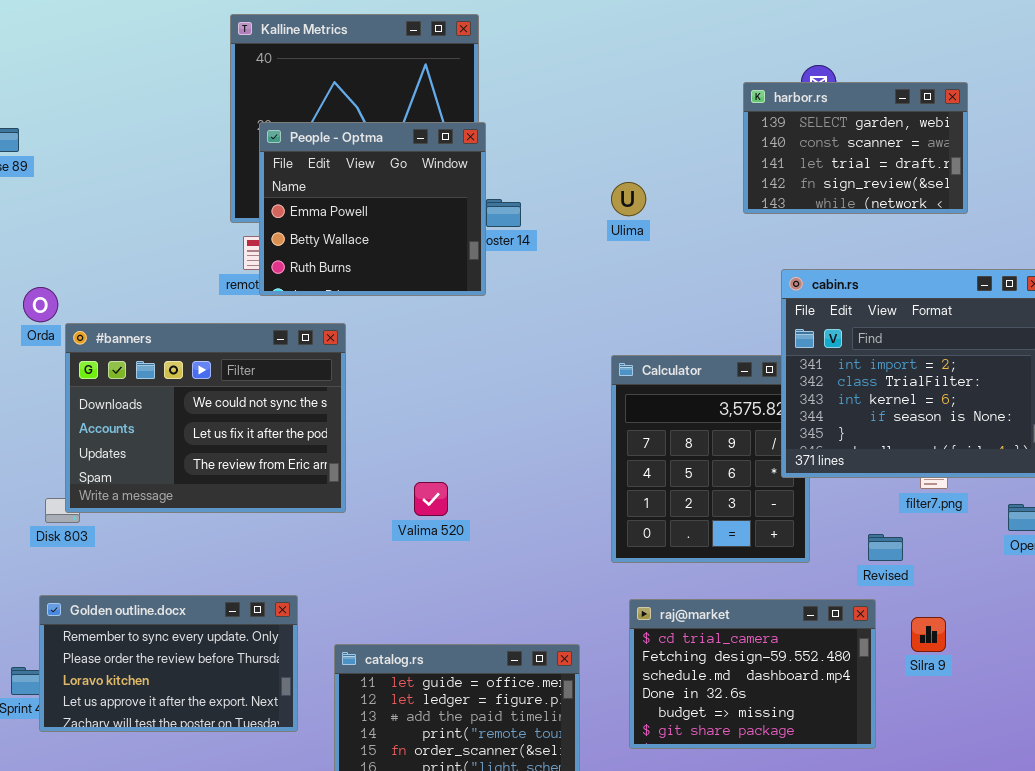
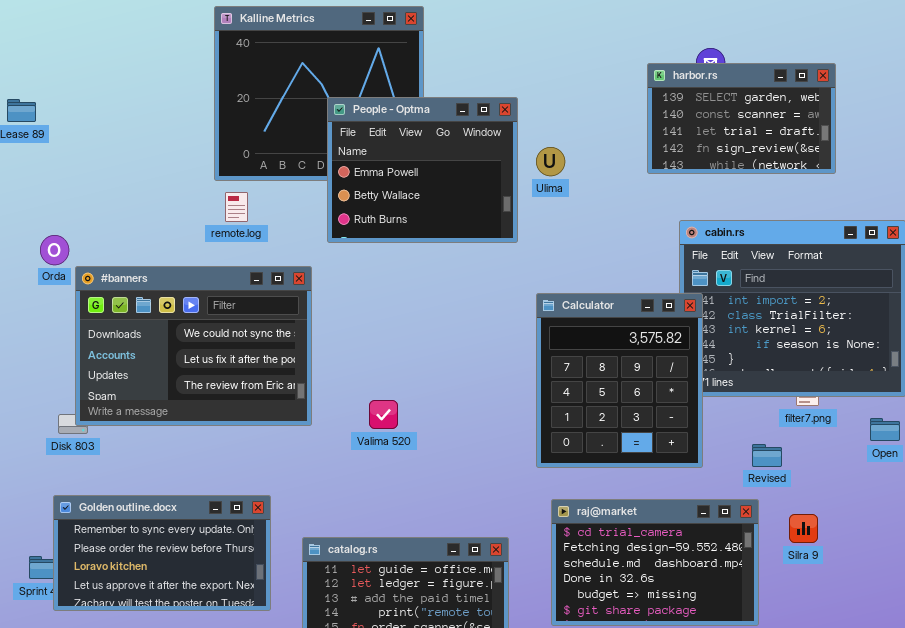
People - Optma: [259,122,486,296] -> [327,97,518,243], moved
Calculator: [611,355,810,563] -> [536,293,703,468], raised

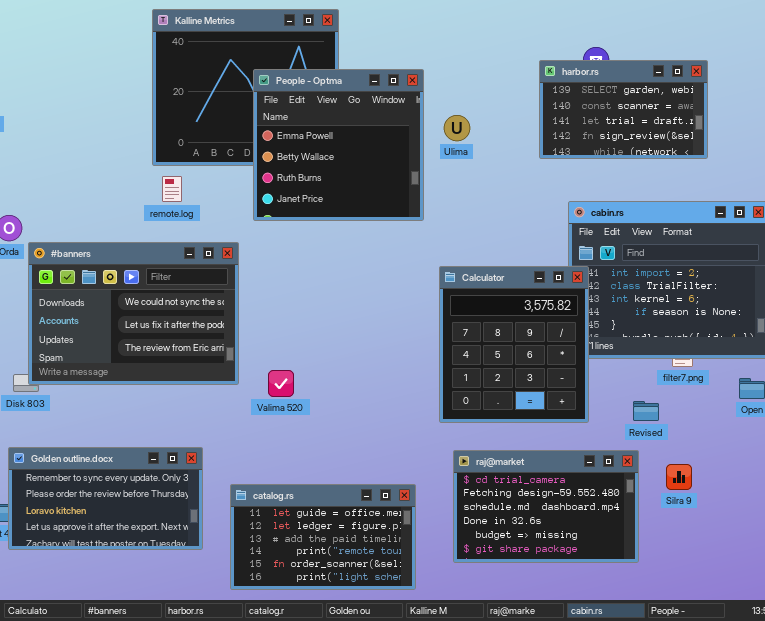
People - Optma: [327,97,518,243] -> [253,69,424,221], resized
Ulima: [536,147,565,176] -> [444,115,470,141], moved
Valima 520: [369,400,398,429] -> [268,370,294,397], moved

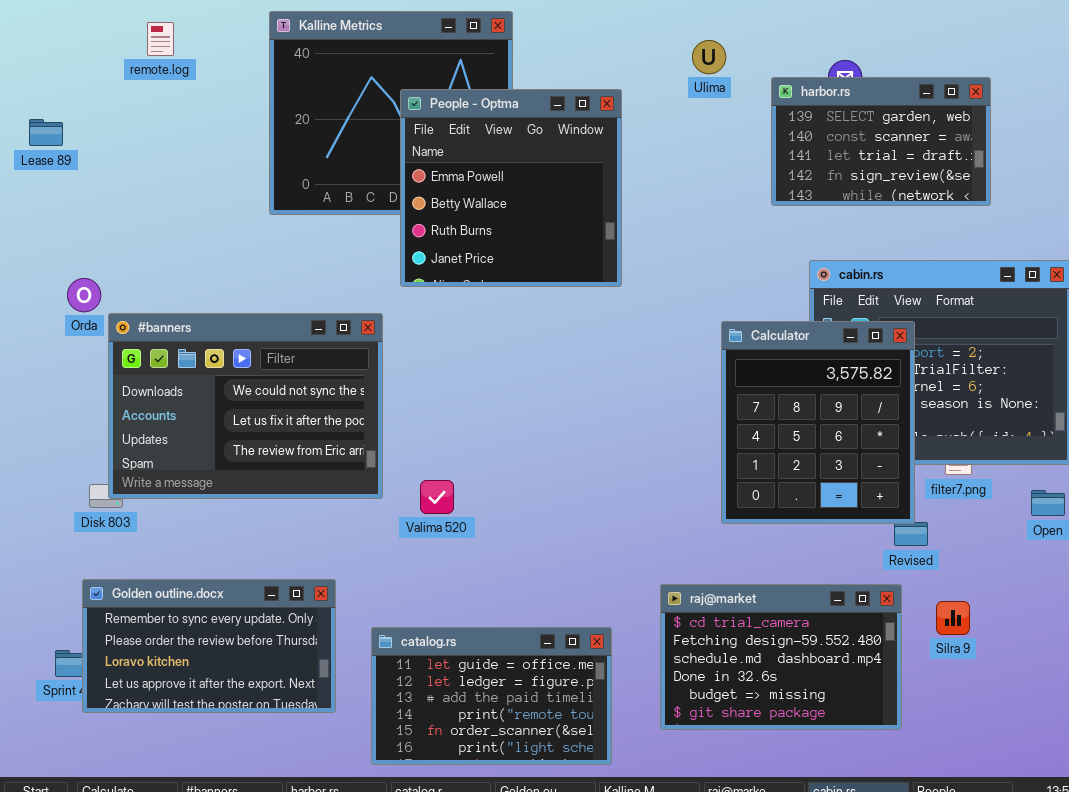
Ulima: [444,115,470,141] -> [692,40,726,74], moved
remote.log: [162,176,182,202] -> [147,22,174,56], moved
Calculator: [439,266,589,423] -> [721,321,915,524], moved

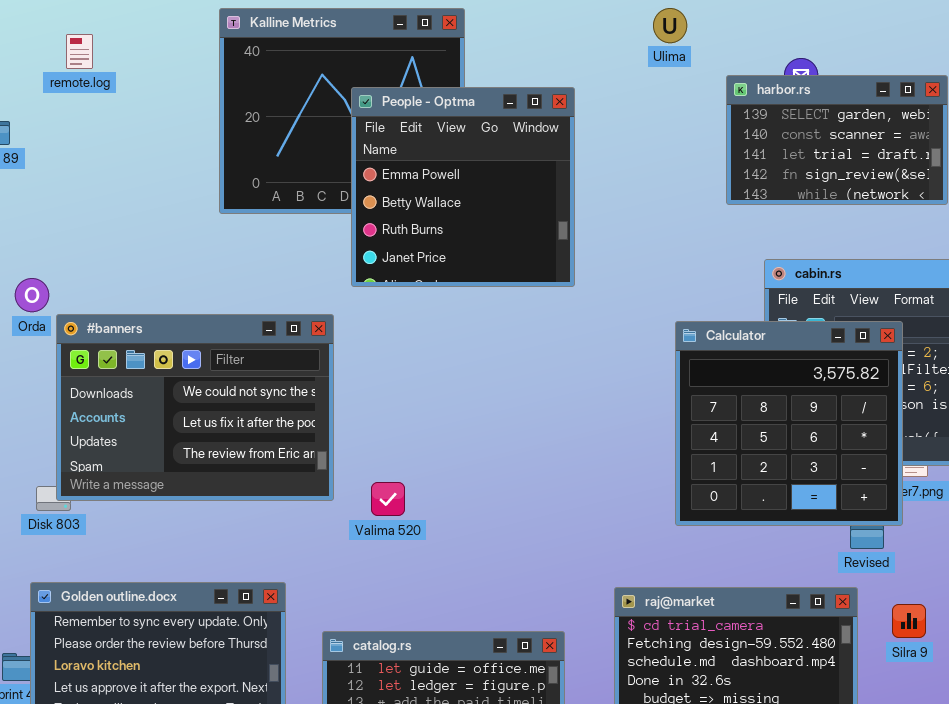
remote.log: [147,22,174,56] -> [66,34,93,69], moved
Ulima: [692,40,726,74] -> [653,8,687,43], moved
Calculator: [721,321,915,524] -> [675,321,903,526], resized

